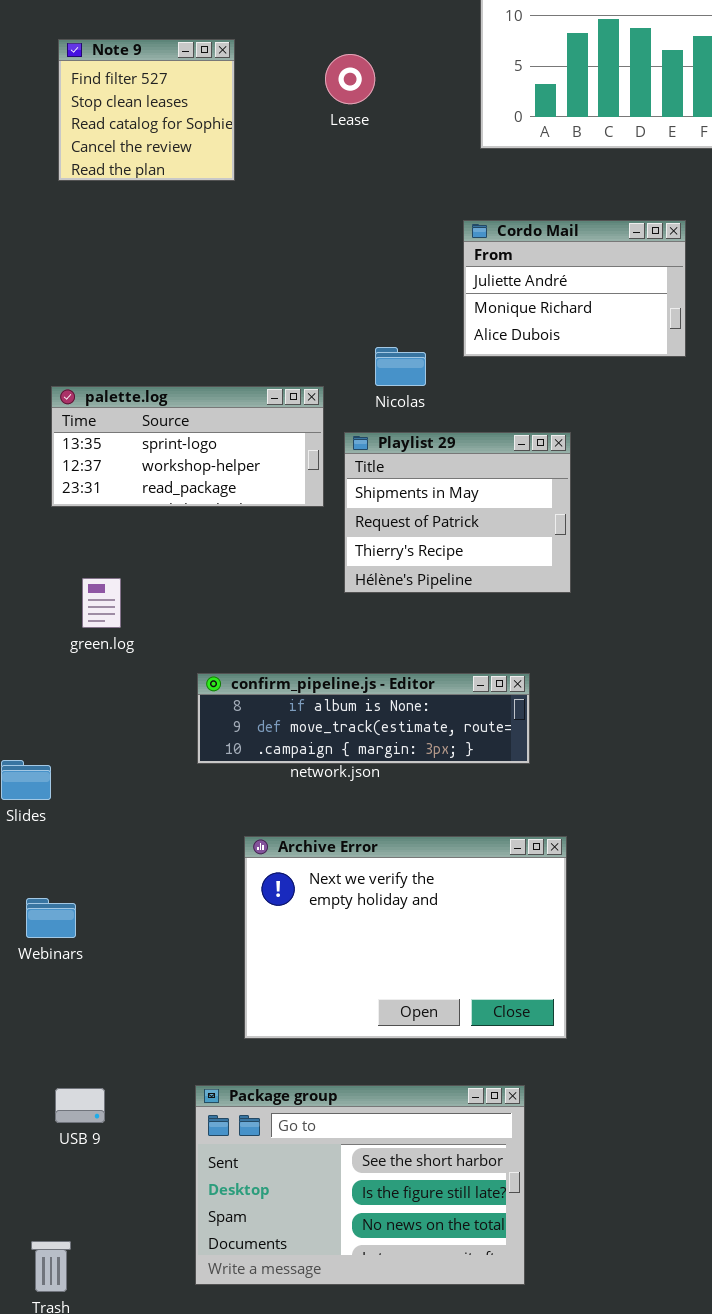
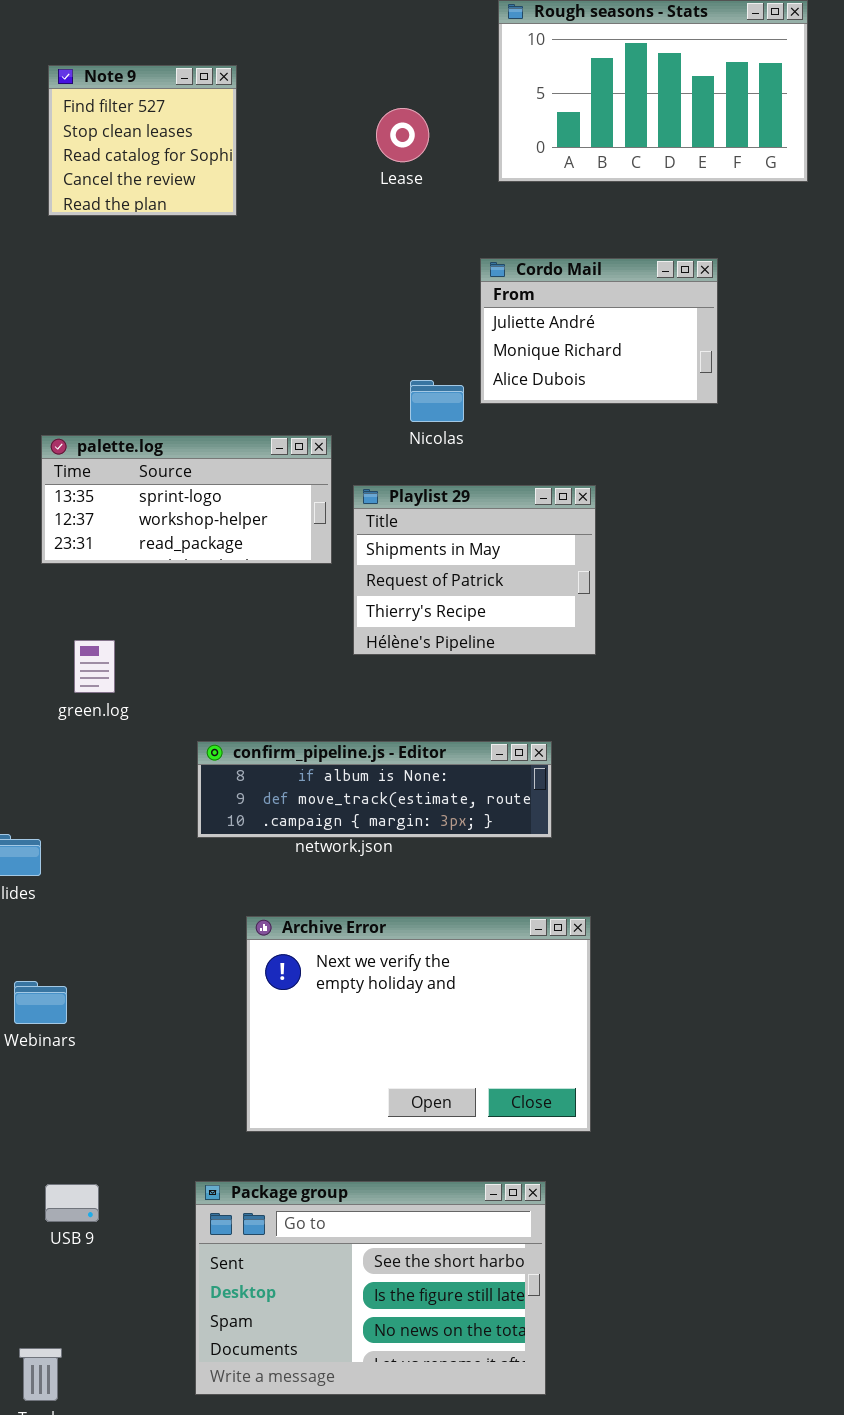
Lease: [325,54,375,104] -> [376,108,429,162], moved
Nicolas: [375,347,426,386] -> [410,380,464,422], moved

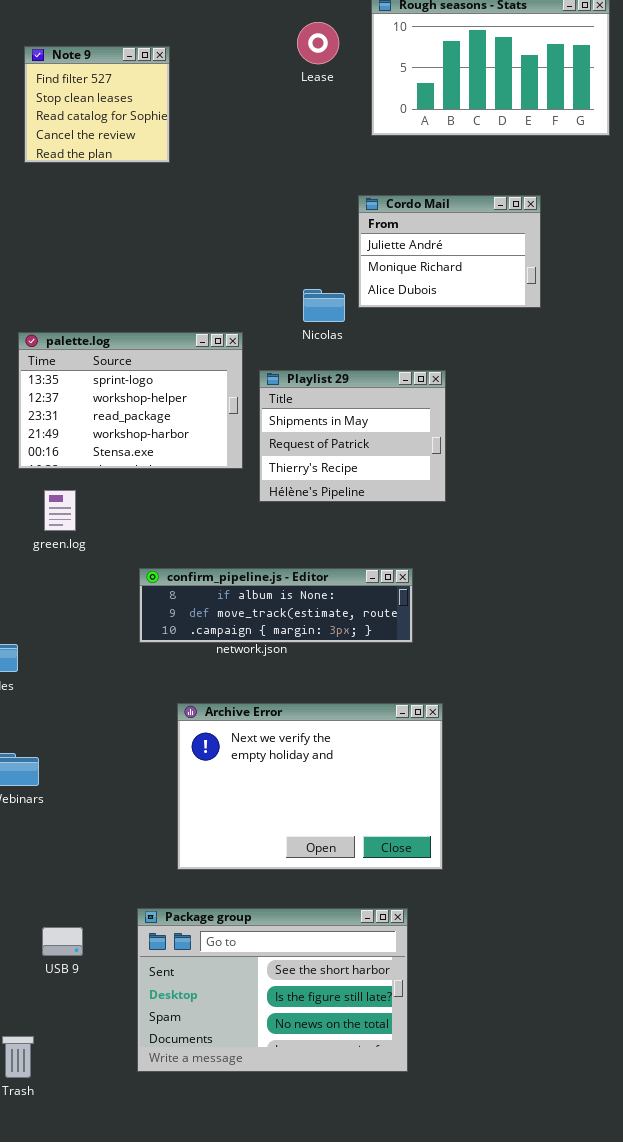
Lease: [376,108,429,162] -> [297,22,339,64], moved
palette.log: [41,435,332,564] -> [18,332,243,469], resized
USB 9: [45,1184,99,1222] -> [42,927,83,956], moved

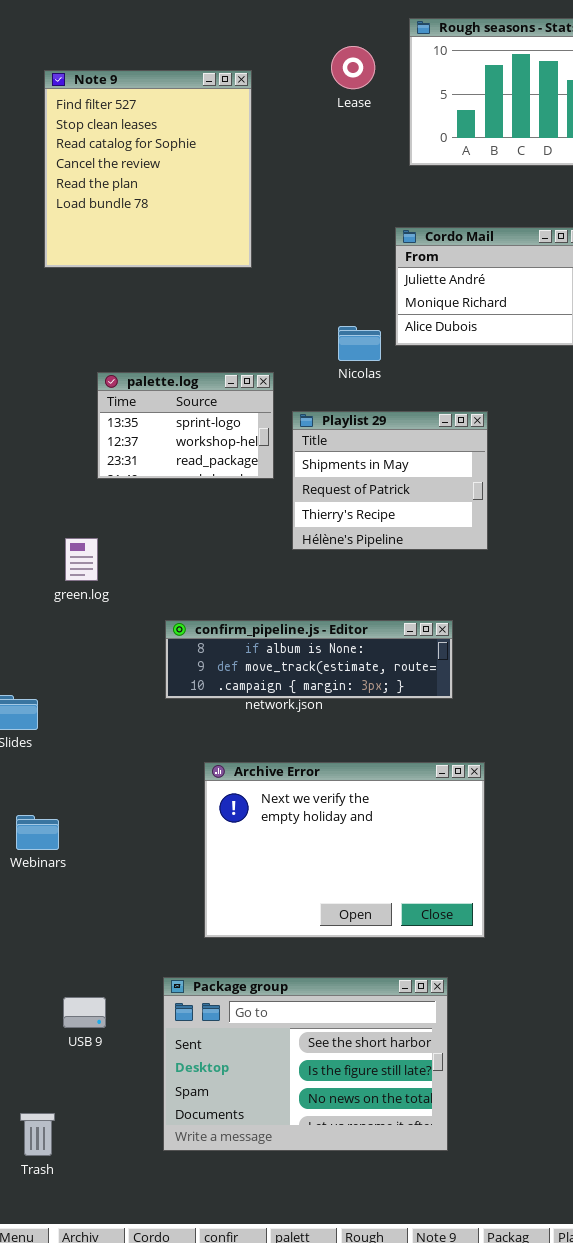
Note 9: [24,46,170,163] -> [44,70,252,268], resized
palette.log: [18,332,243,469] -> [97,372,274,479], resized

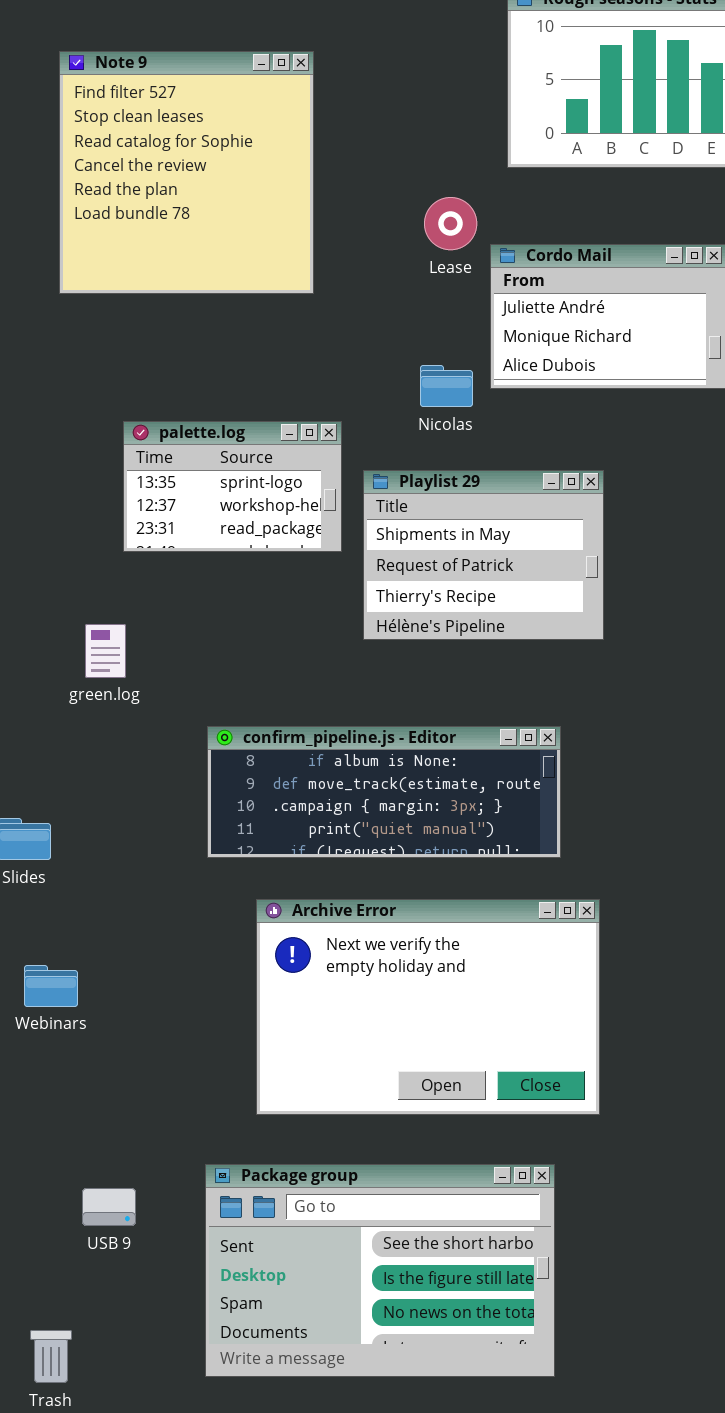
Lease: [331,46,375,89] -> [424,197,477,250], moved
confirm_pipeline.js - Editor: [165,620,453,699] -> [207,726,561,858], resized

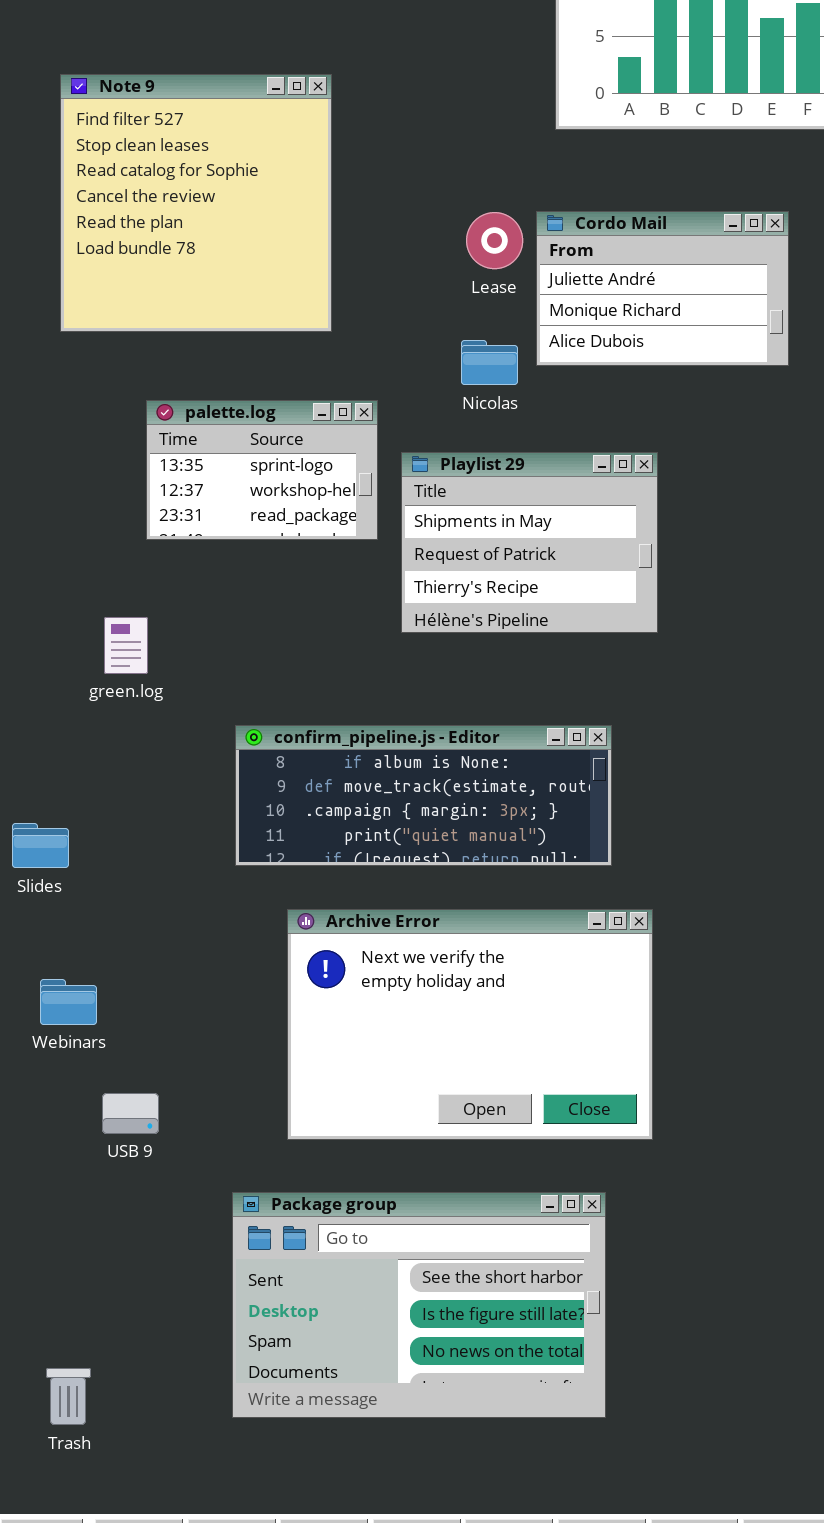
Note 9: [59,51,314,294] -> [60,74,332,332], moved
Lease: [424,197,477,250] -> [466,212,523,269], moved
USB 9: [82,1188,136,1226] -> [102,1093,159,1134], moved

